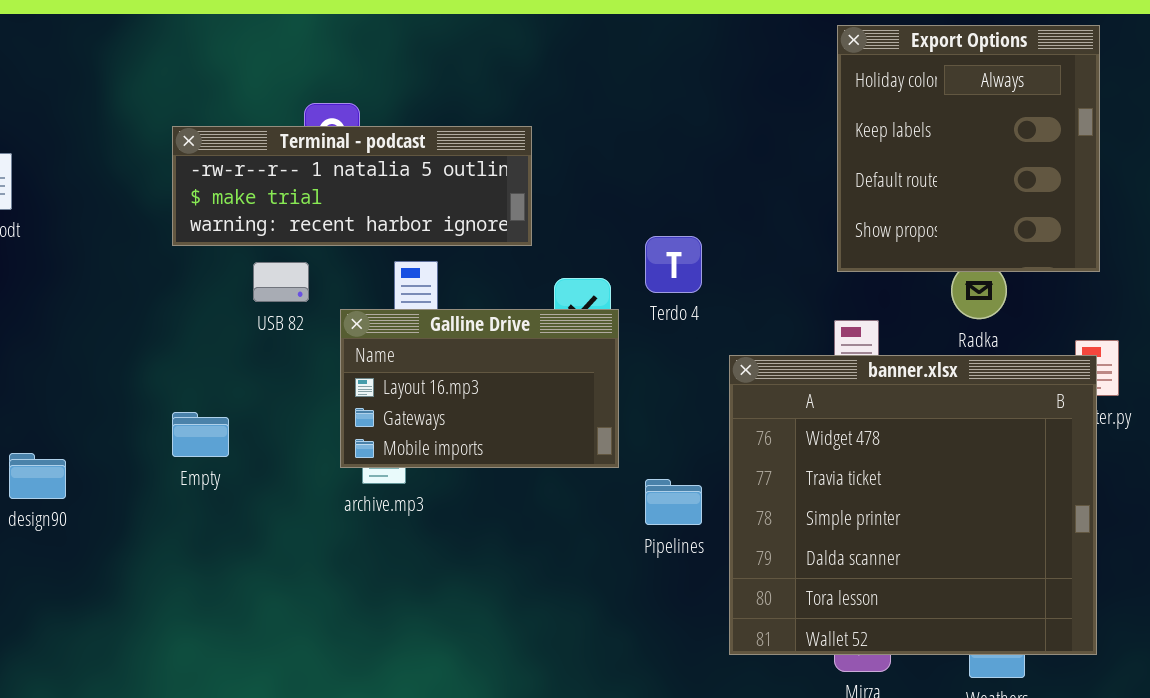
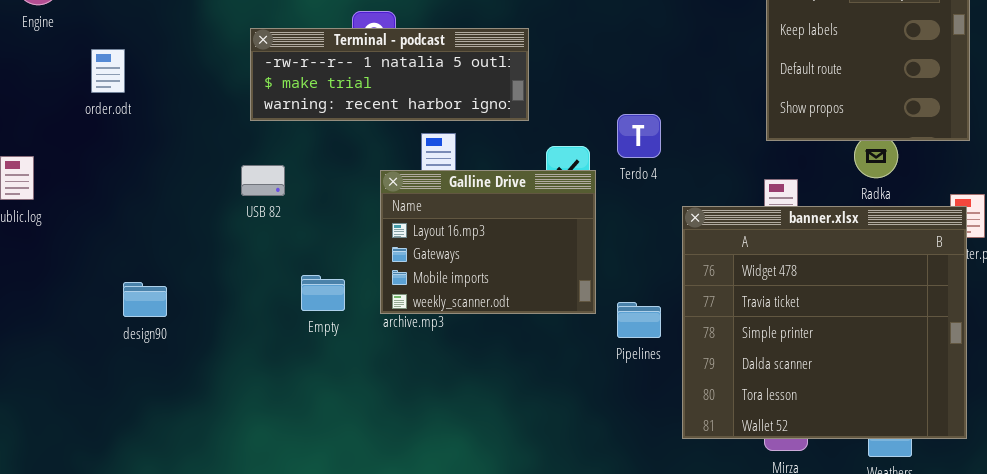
USB 82: [253,262,309,302] -> [241,165,285,196], moved
Galline Drive: [340,309,619,468] -> [380,170,596,314], resized
Empty: [172,412,229,457] -> [301,275,345,311], moved

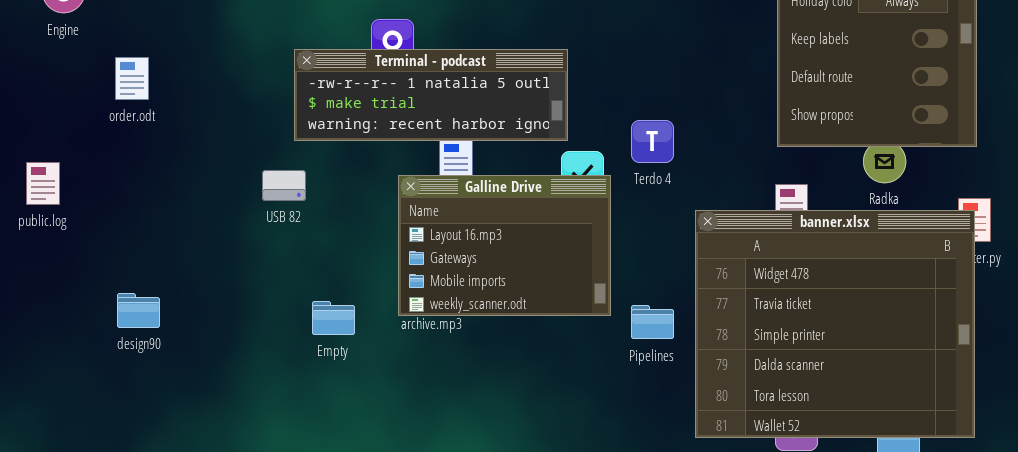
Terminal - podcast: [250,28,529,121] -> [294,49,568,141], moved
Empty: [301,275,345,311] -> [312,301,355,335], moved
design90: [123,282,167,317] -> [117,293,160,328], moved

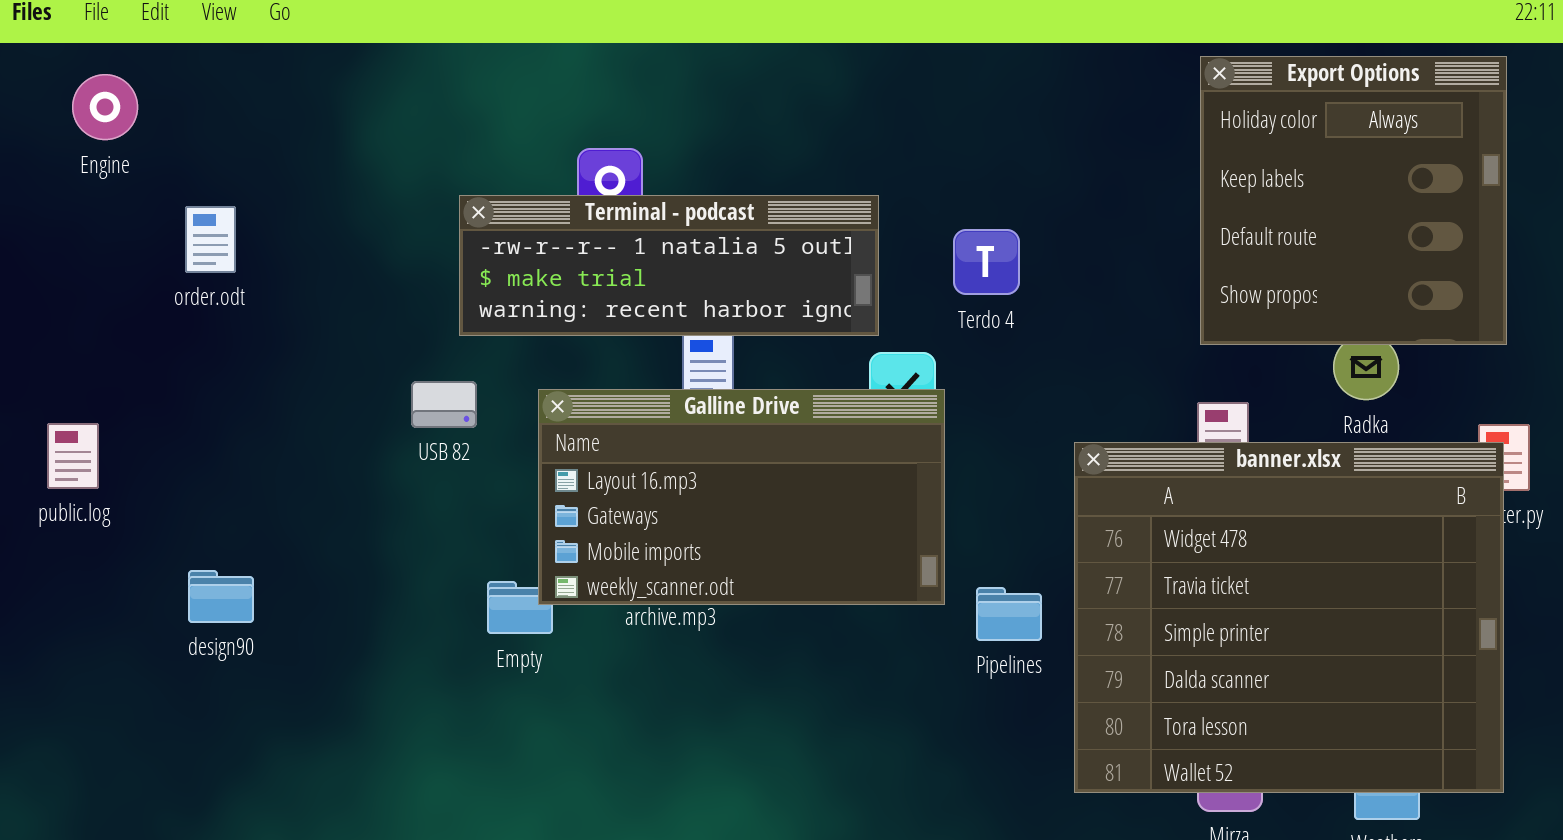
Terdo 4: [631,120,674,163] -> [953,229,1020,295], moved
public.log: [26,162,60,205] -> [47,423,99,489], moved
Galline Drive: [398,175,611,316] -> [538,389,945,605], resized

